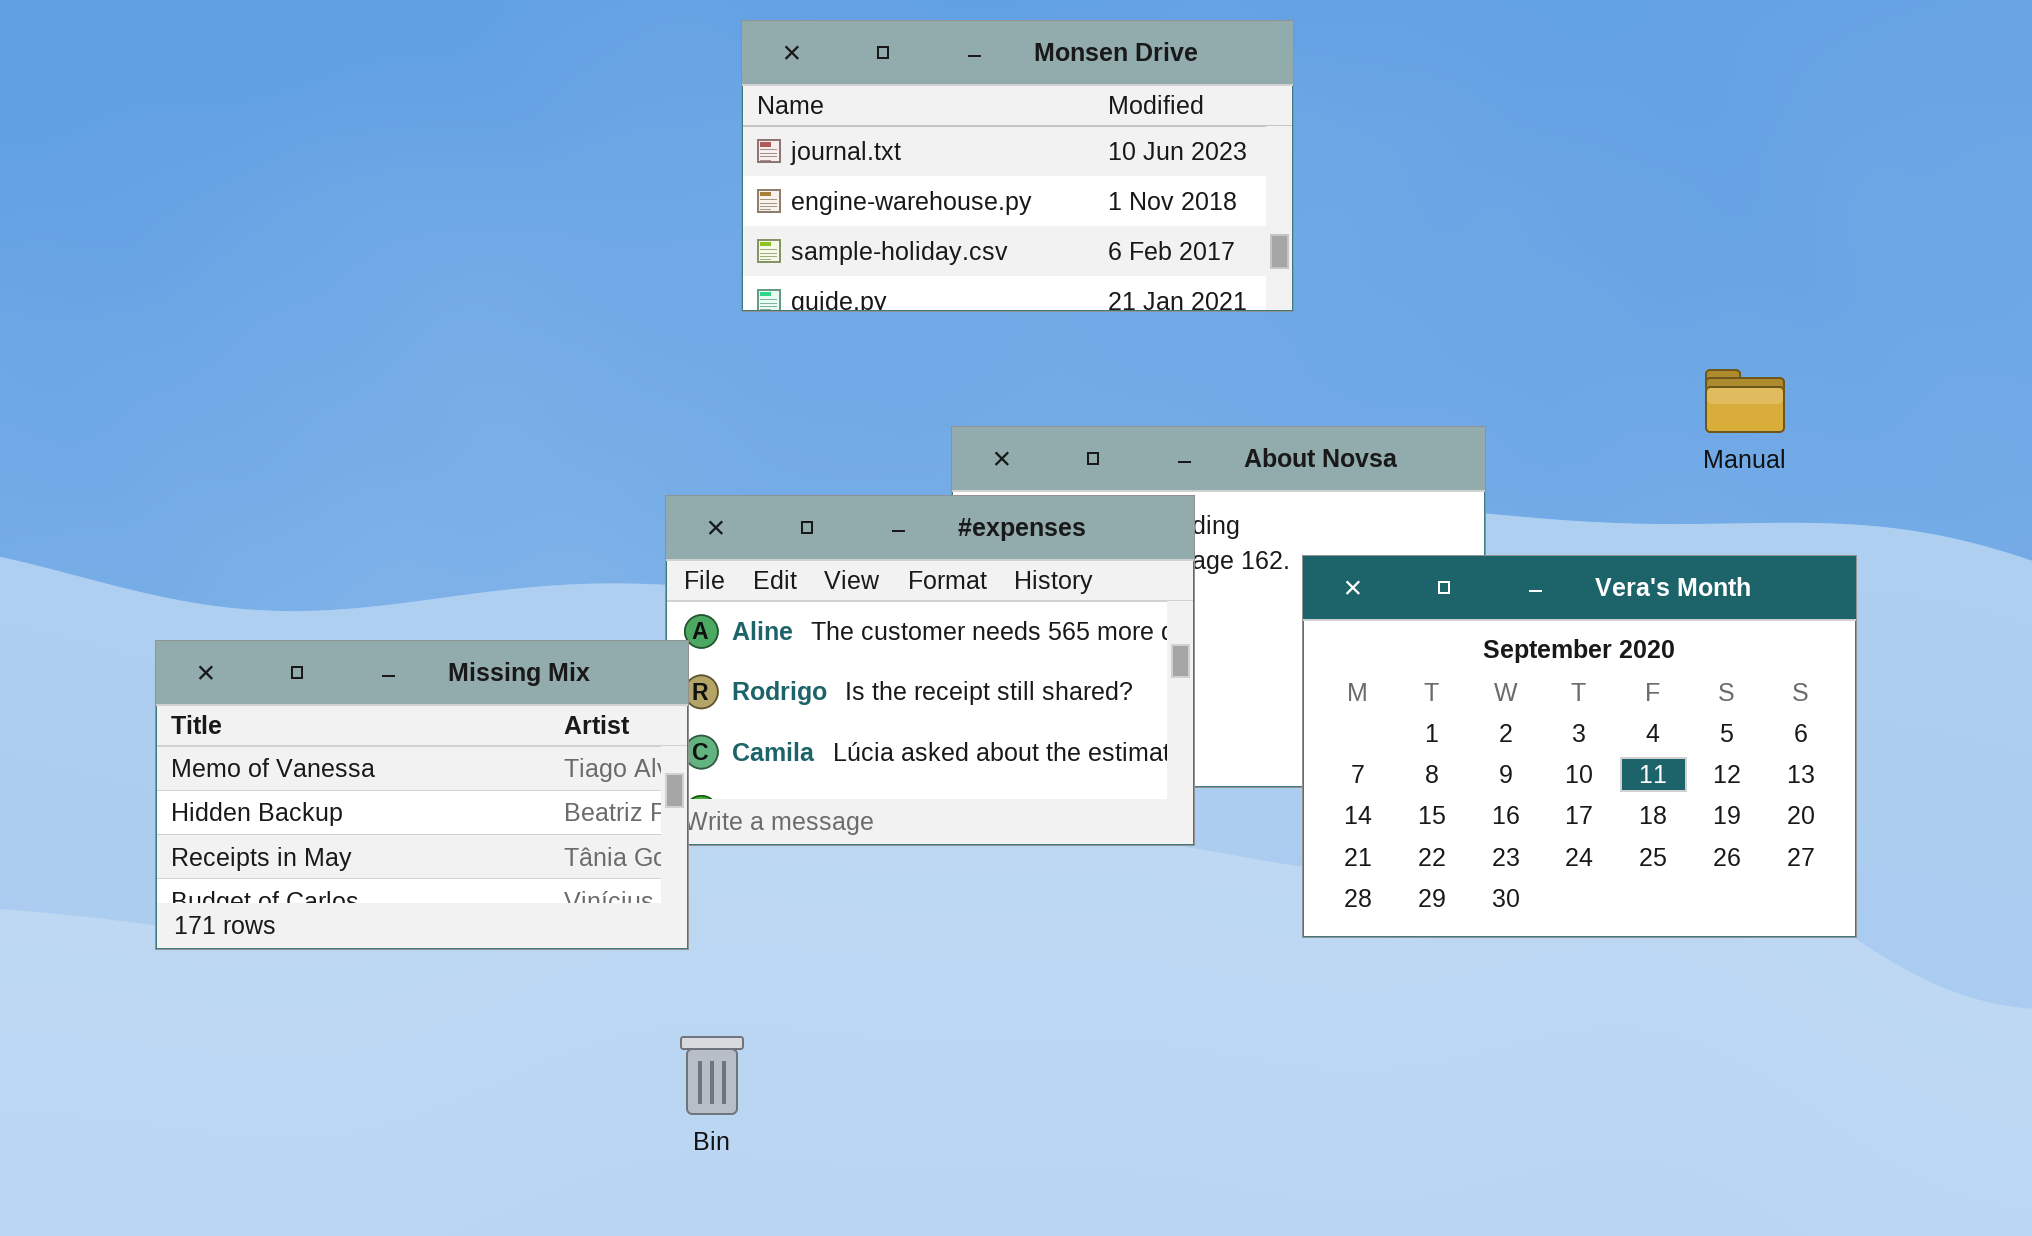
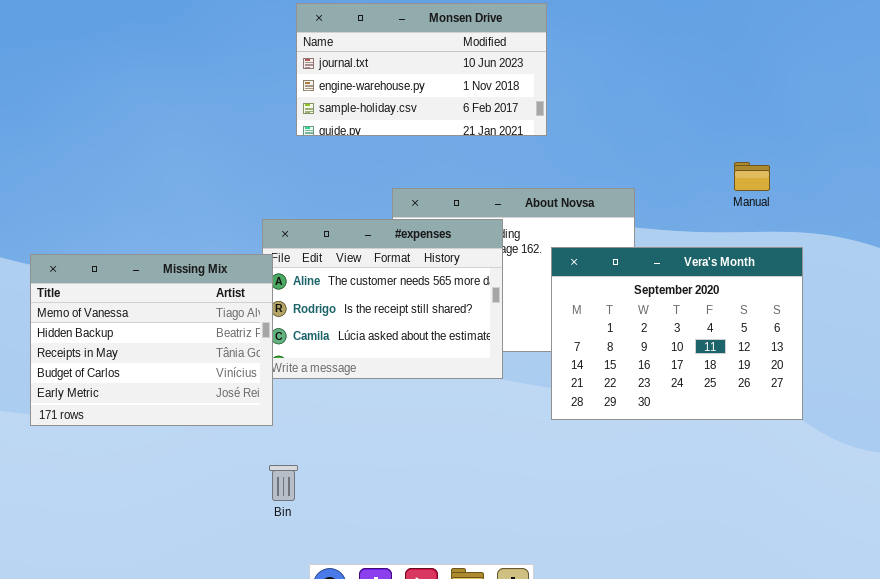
Missing Mix: [155,640,689,950] -> [30,254,273,426], resized

